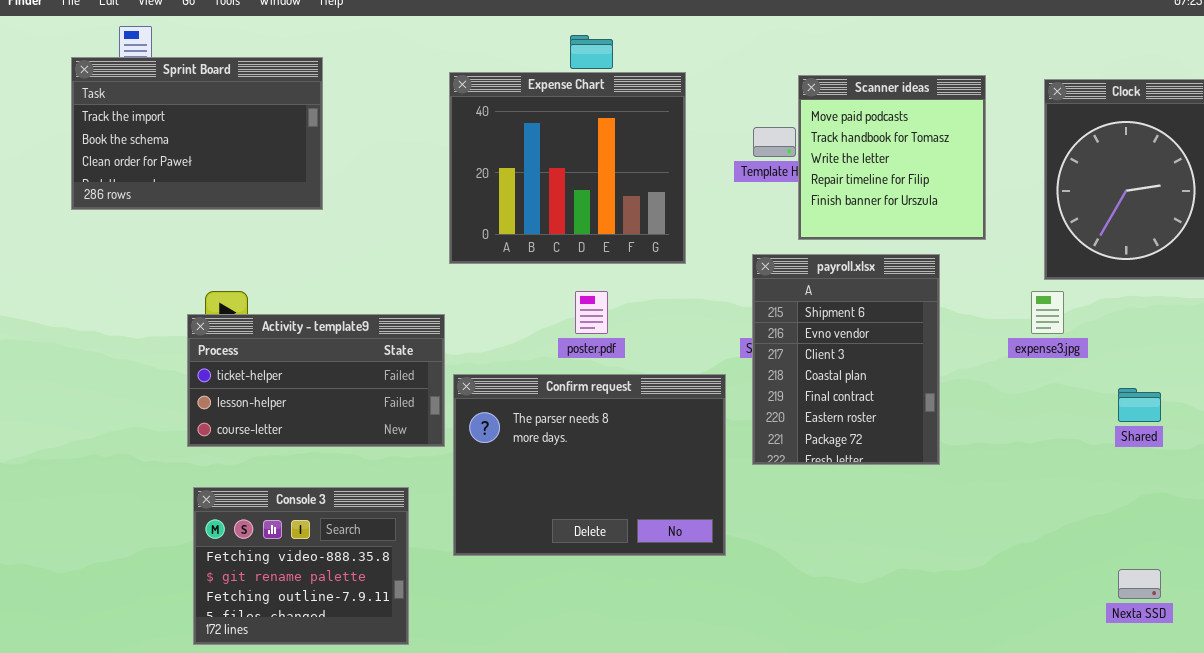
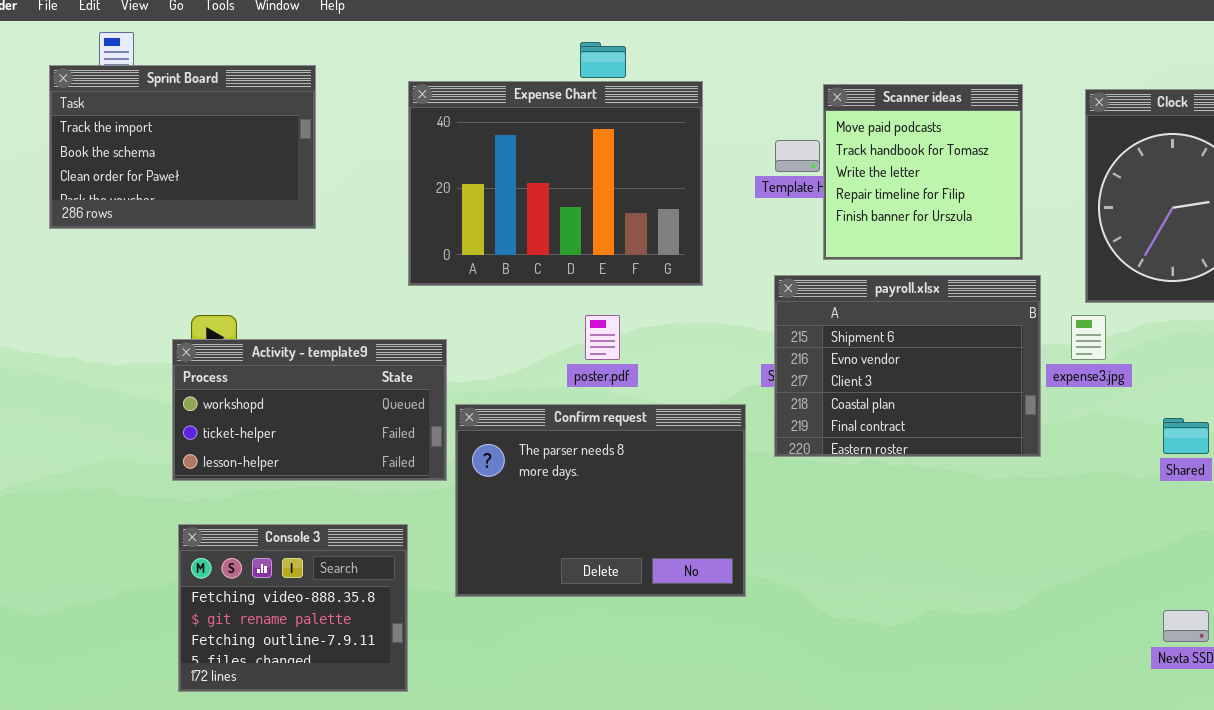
Expense Chart: [449,72,686,264] -> [408,81,703,286], resized
payroll.xlsx: [752,254,940,465] -> [774,275,1041,457], resized
Activity - template9: [187,314,445,447] -> [172,339,447,481], scrolled up 1 row

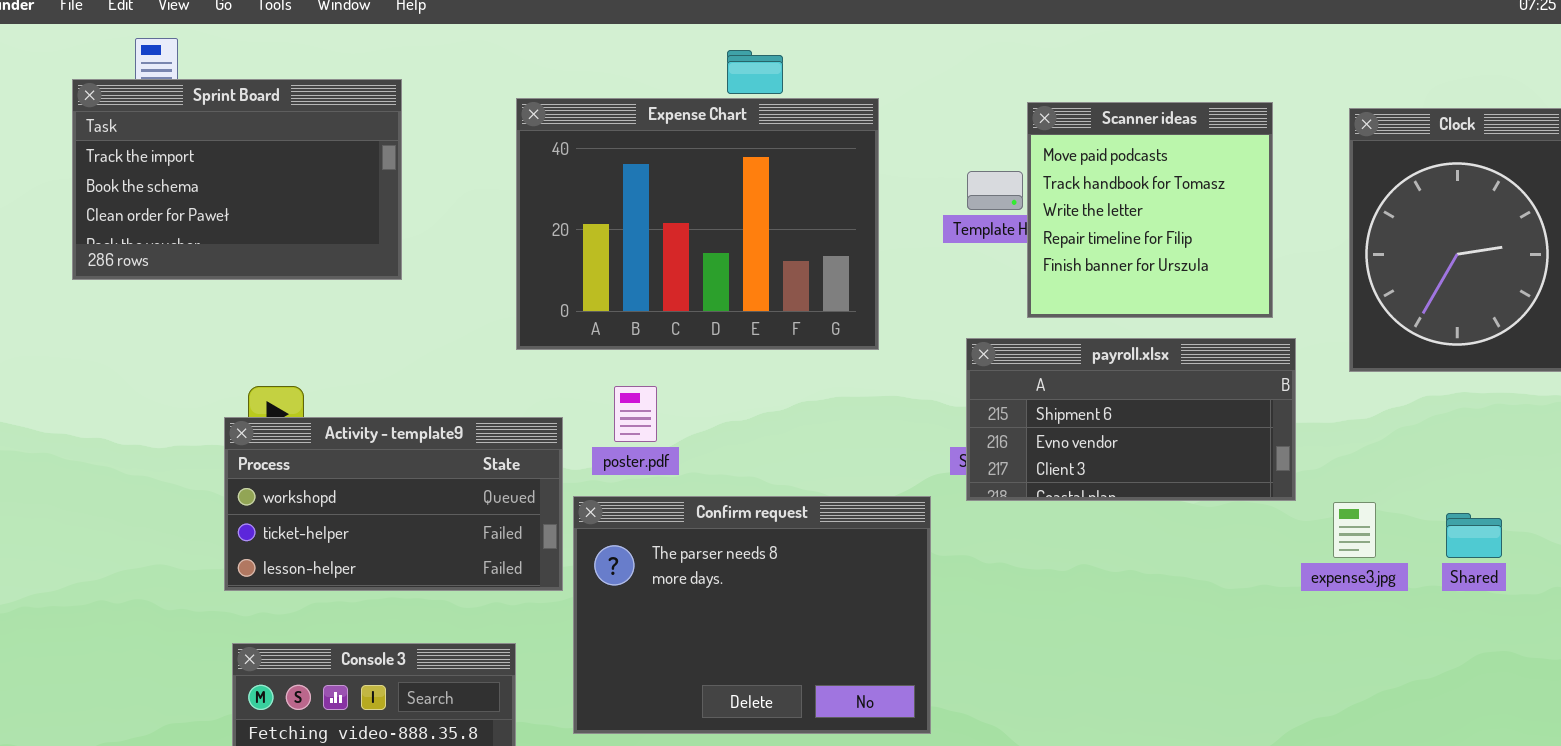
payroll.xlsx: [774,275,1041,457] -> [966,338,1296,501], resized
poster.pdf: [585,315,620,360] -> [614,386,657,442], moved
expense3.jpg: [1071,315,1106,360] -> [1333,502,1376,558], moved

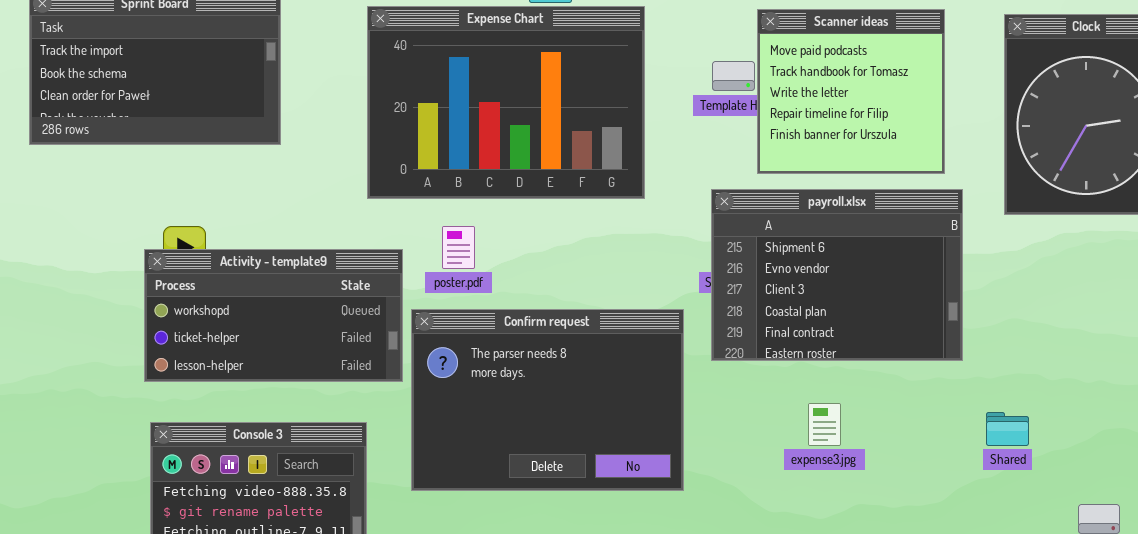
payroll.xlsx: [966,338,1296,501] -> [711,189,963,361], resized
expense3.jpg: [1333,502,1376,558] -> [808,403,841,446], moved
Shared: [1446,513,1502,558] -> [986,412,1029,446], moved

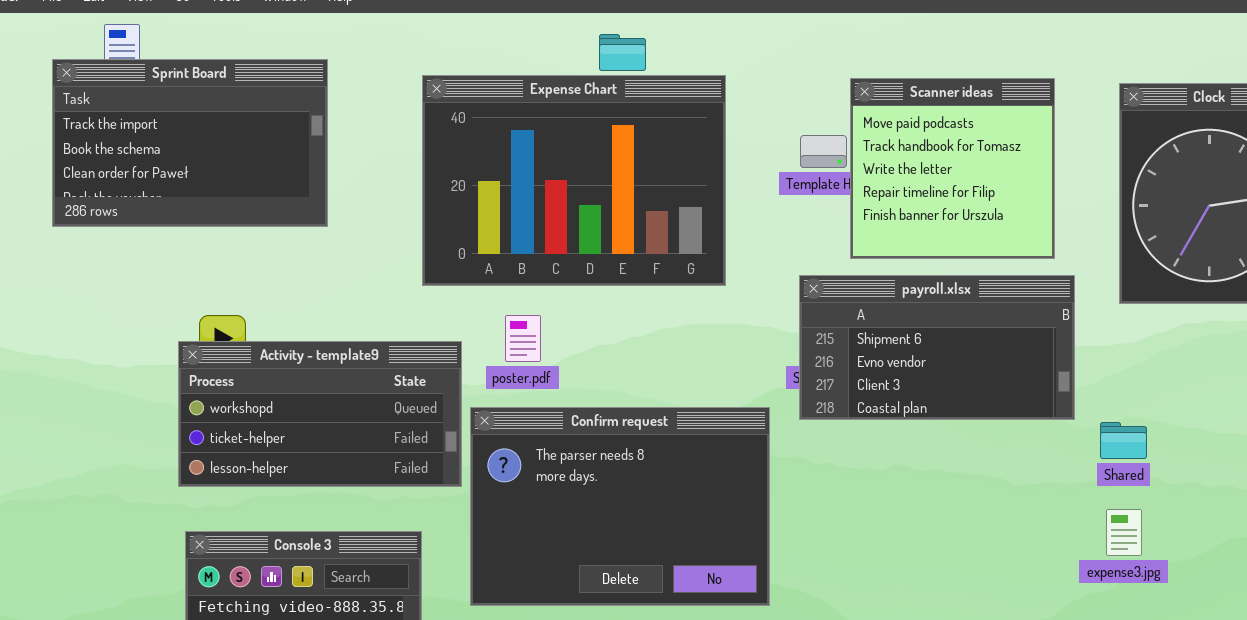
payroll.xlsx: [711,189,963,361] -> [799,275,1075,420], resized
expense3.jpg: [808,403,841,446] -> [1106,509,1142,556], moved
Shared: [986,412,1029,446] -> [1100,422,1147,459], moved

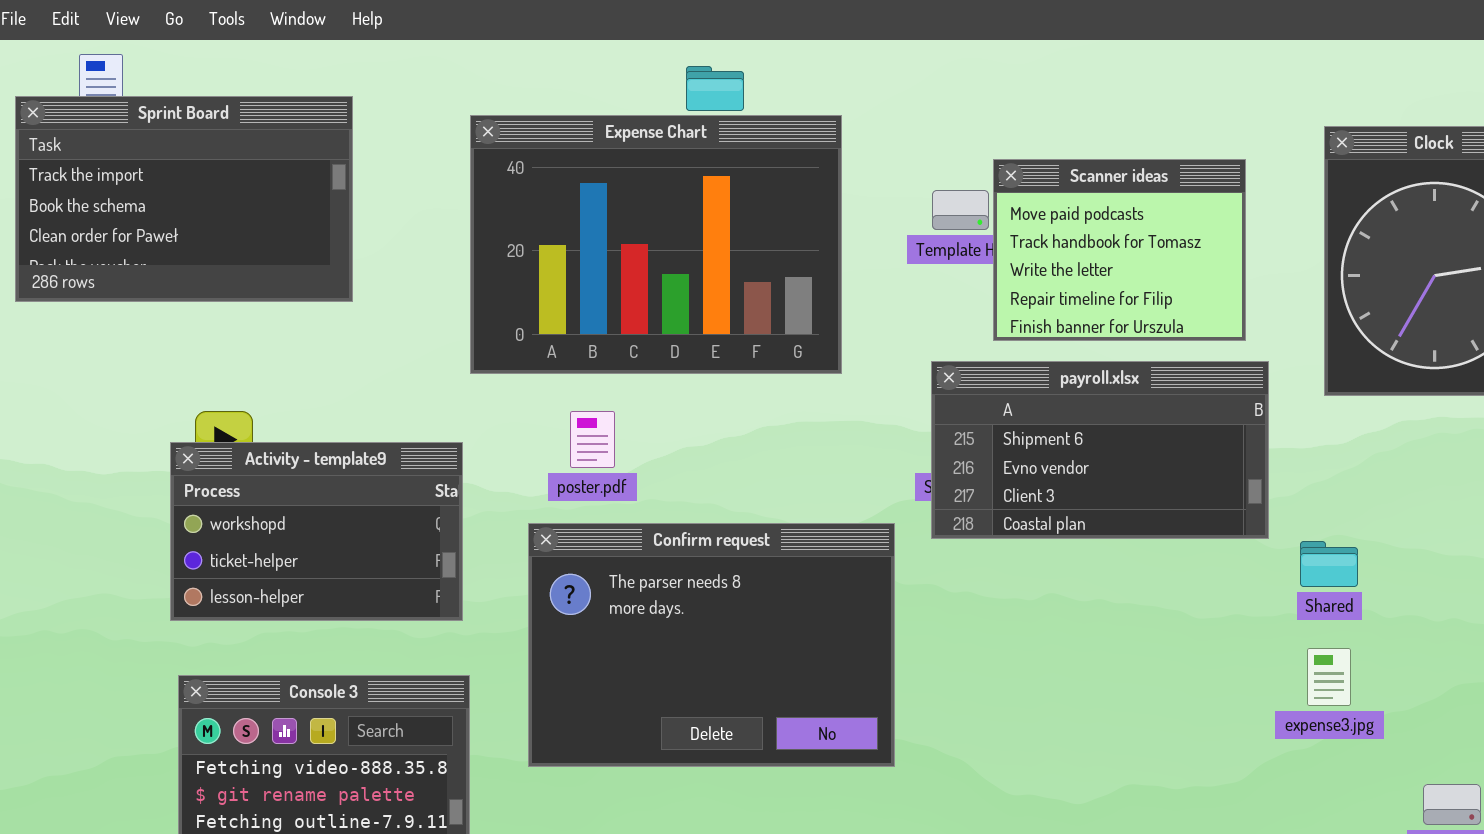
Scanner ideas: [850,78,1055,259] -> [993,159,1246,341], resized
Activity - template9: [178,341,462,487] -> [170,442,463,621], resized

